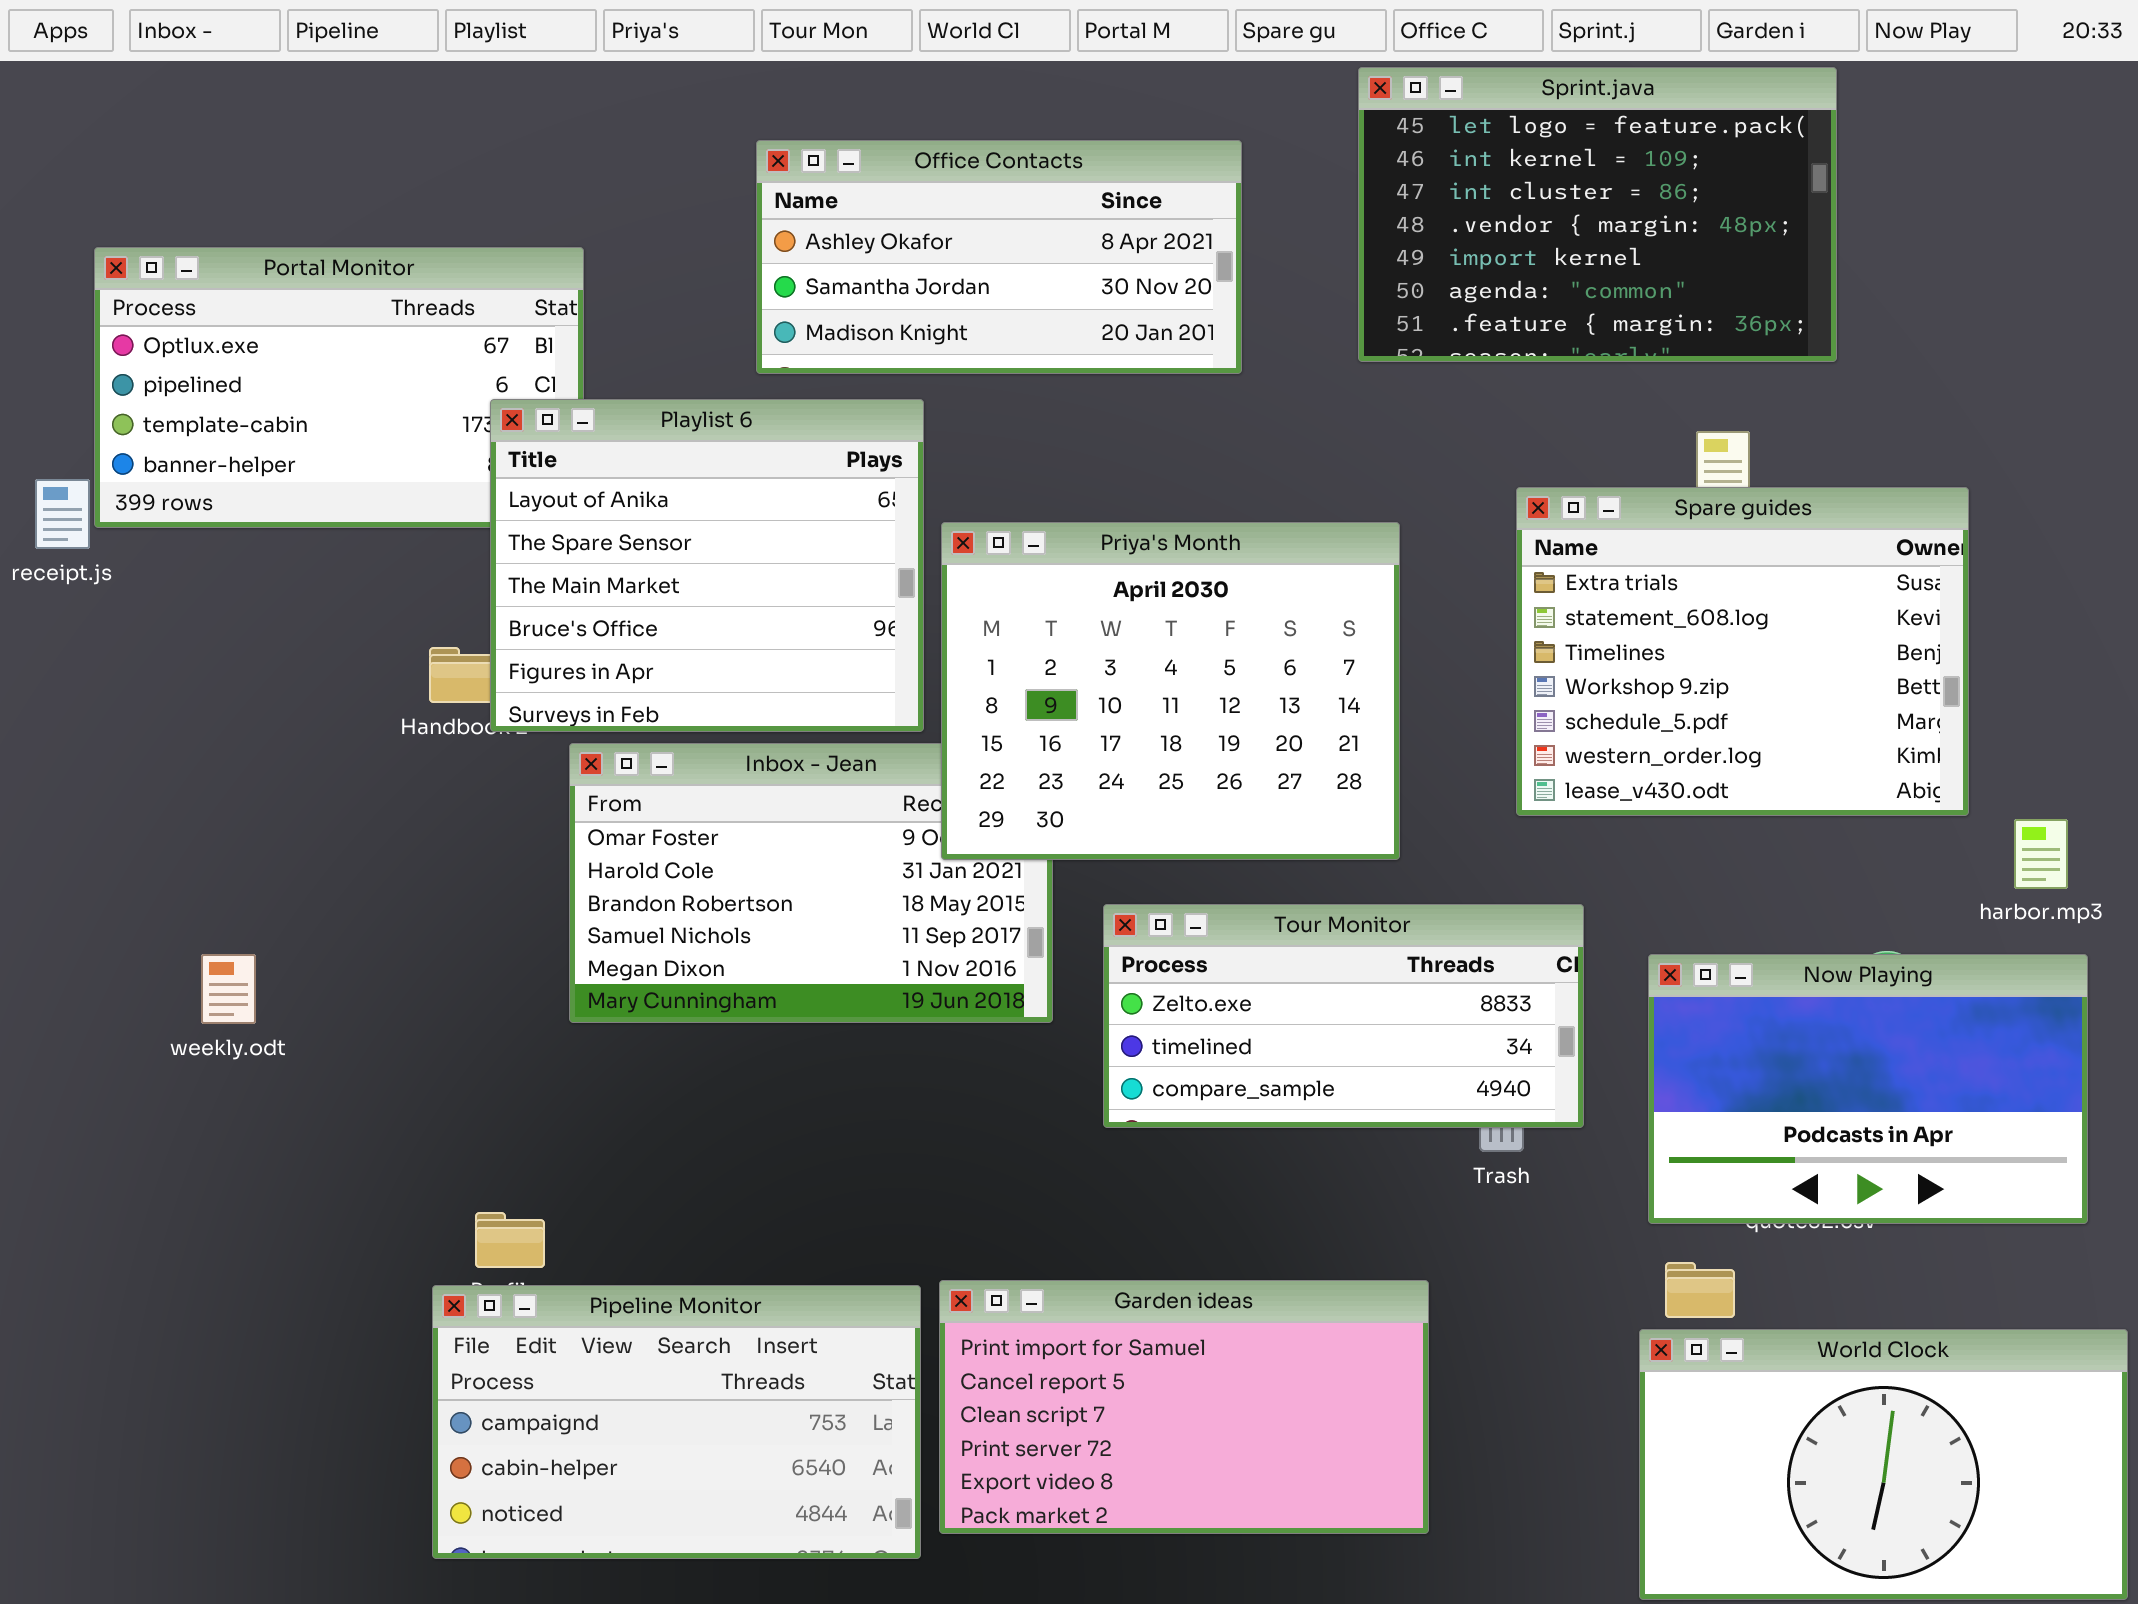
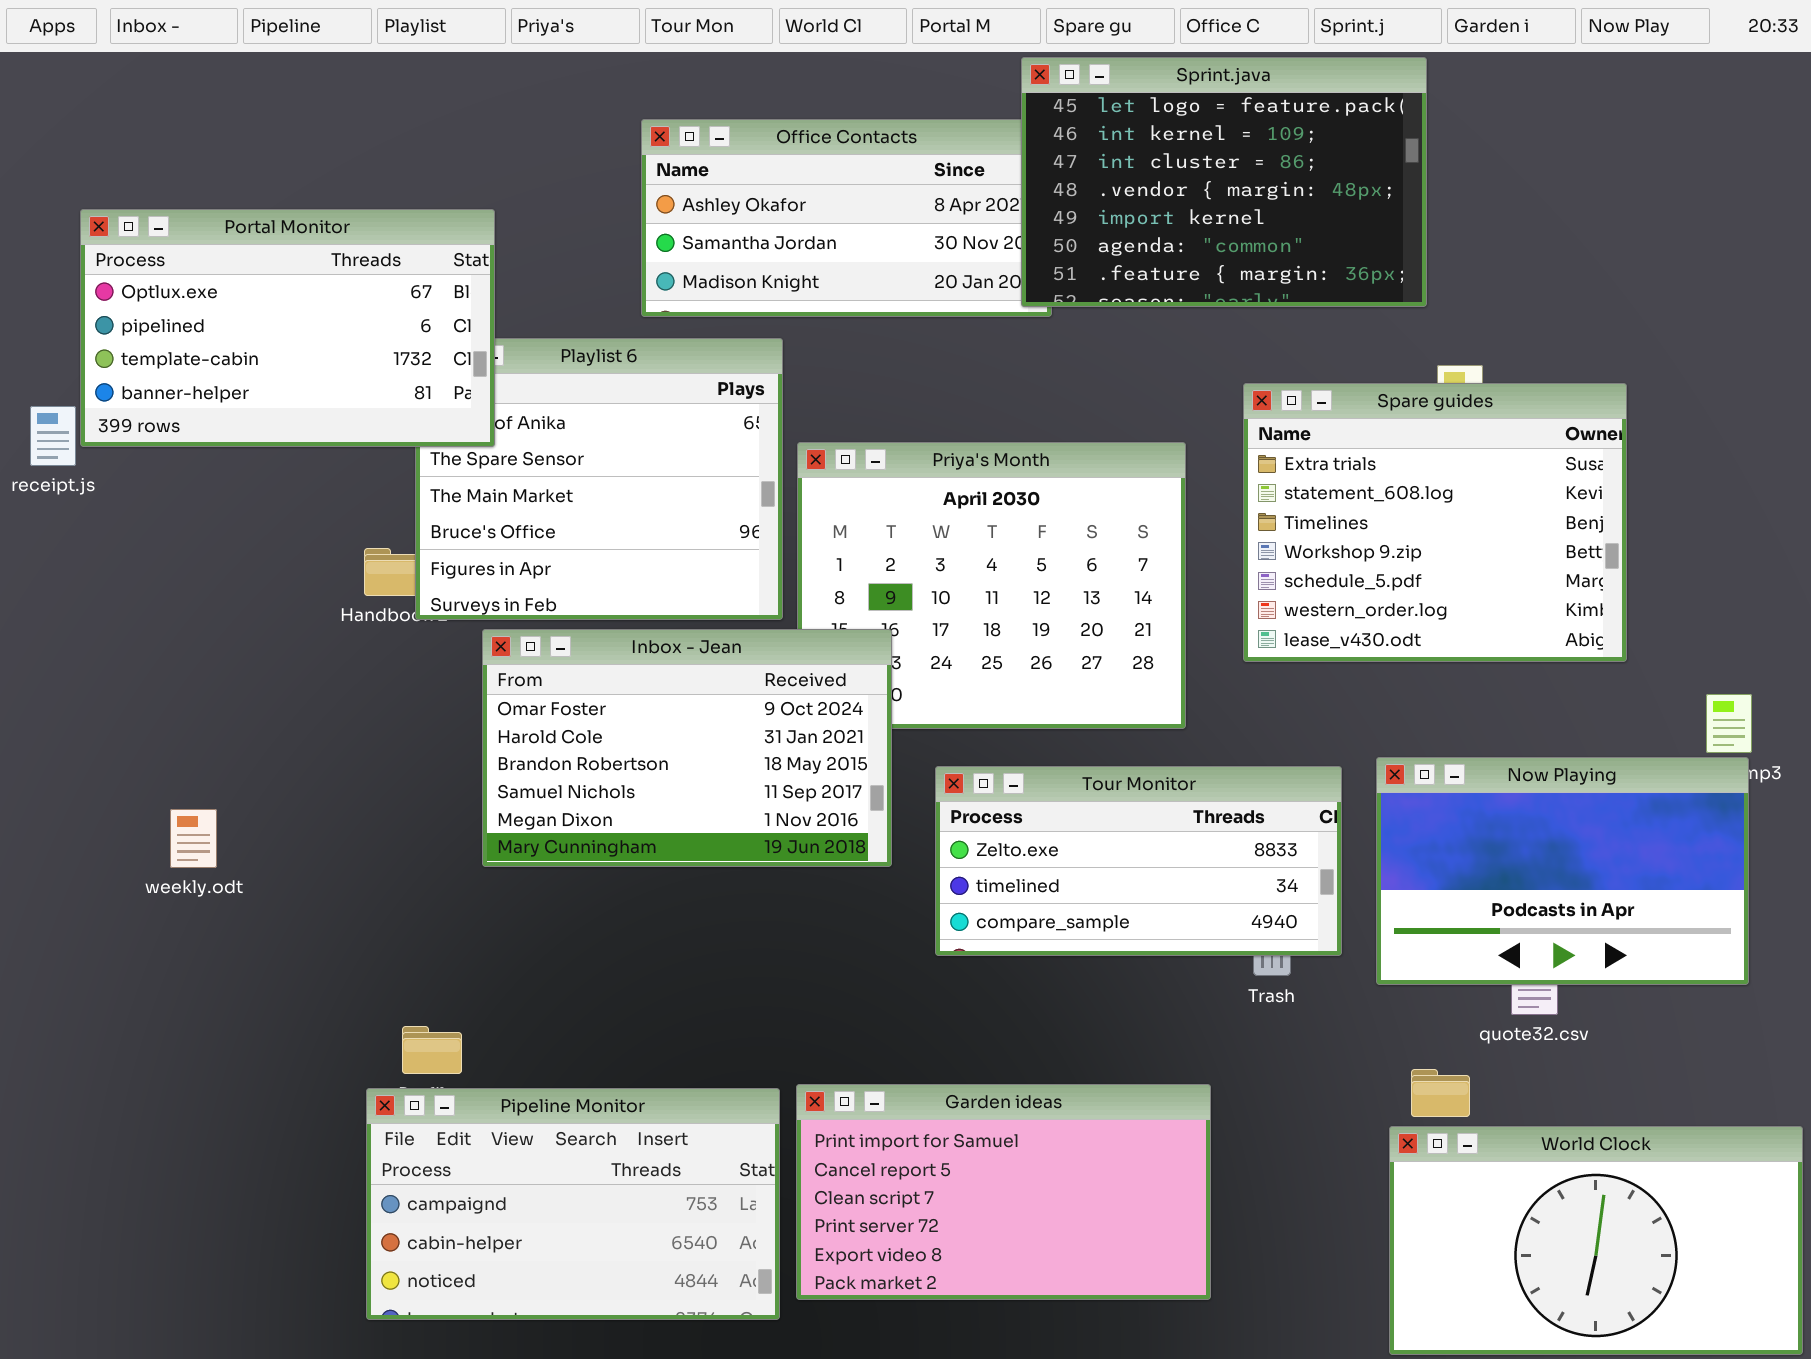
Sprint.java: [1358,67,1837,362] -> [1021,57,1427,307], moved
Portal Monitor: [94,247,584,528] -> [80,209,495,447], raised
Spare guides: [1516,487,1969,816] -> [1243,383,1627,662], moved
Inbox - Jean: [569,743,1053,1023] -> [482,629,892,867], raised
Now Playing: [1648,954,2088,1224] -> [1376,757,1749,985], moved

